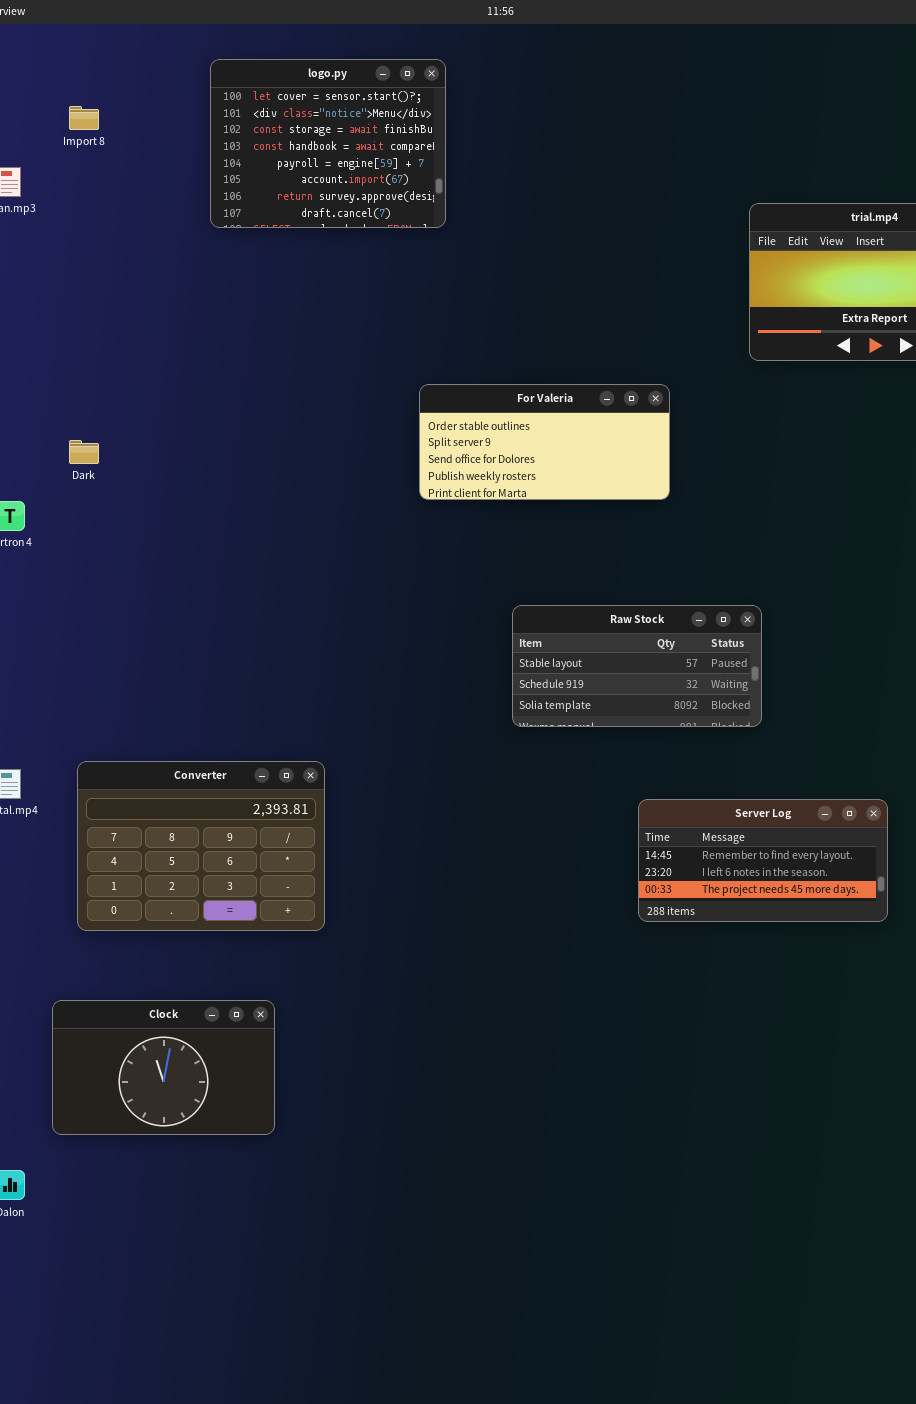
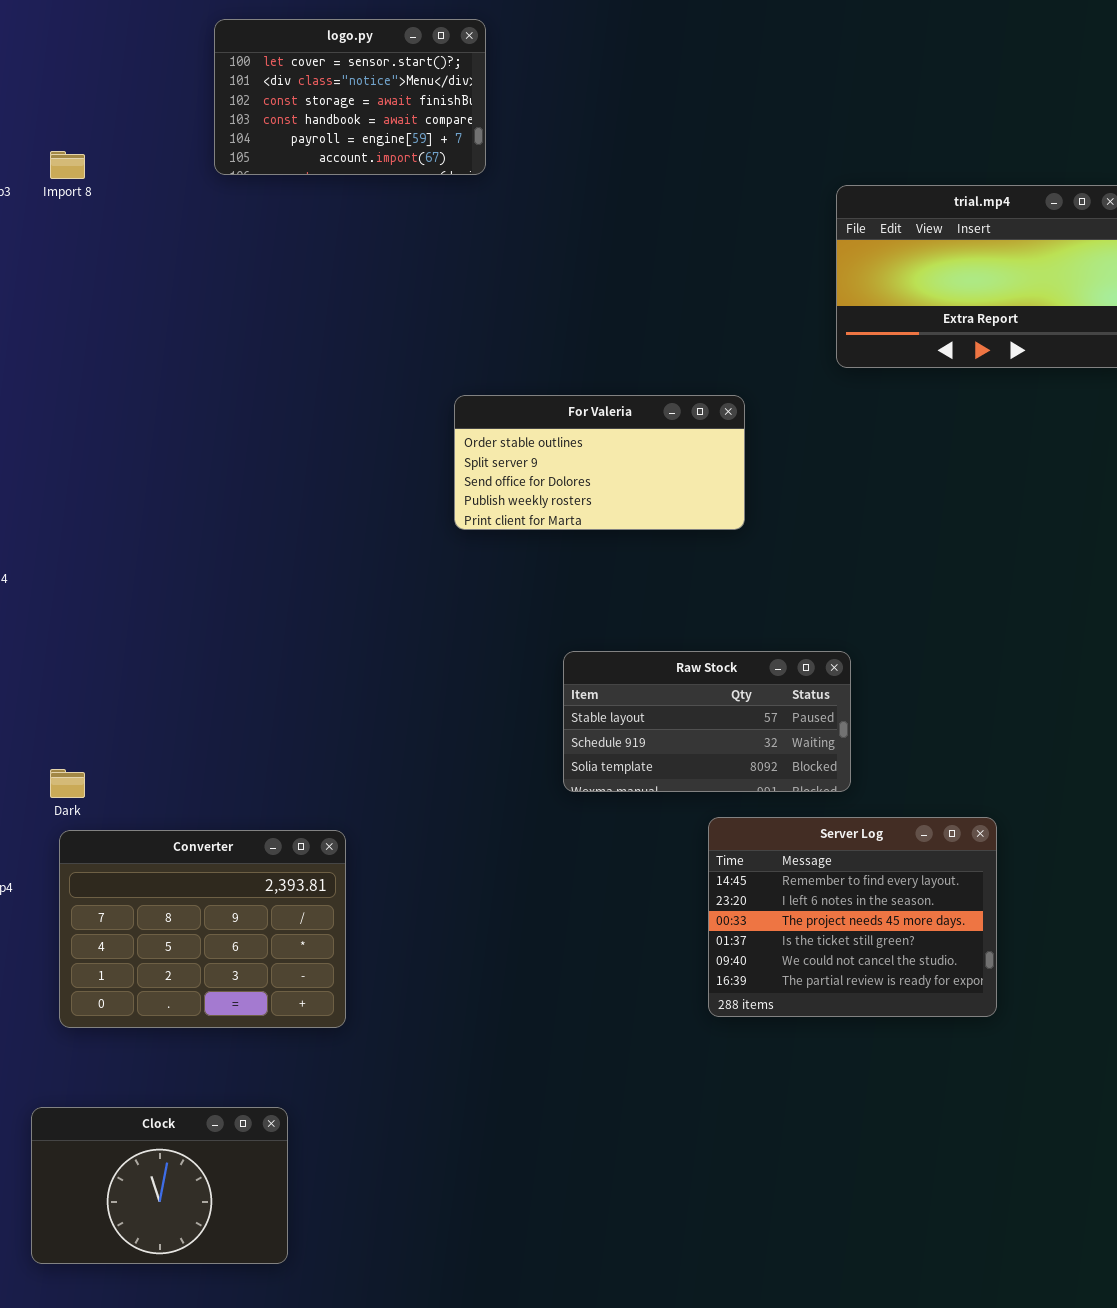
logo.py: [210,59,446,228] -> [214,19,486,175], resized
Import 8: [69,106,99,130] -> [50,151,85,179], moved
Dark: [69,440,99,464] -> [50,769,85,798], moved
Server Log: [638,799,888,922] -> [708,817,997,1017], resized

